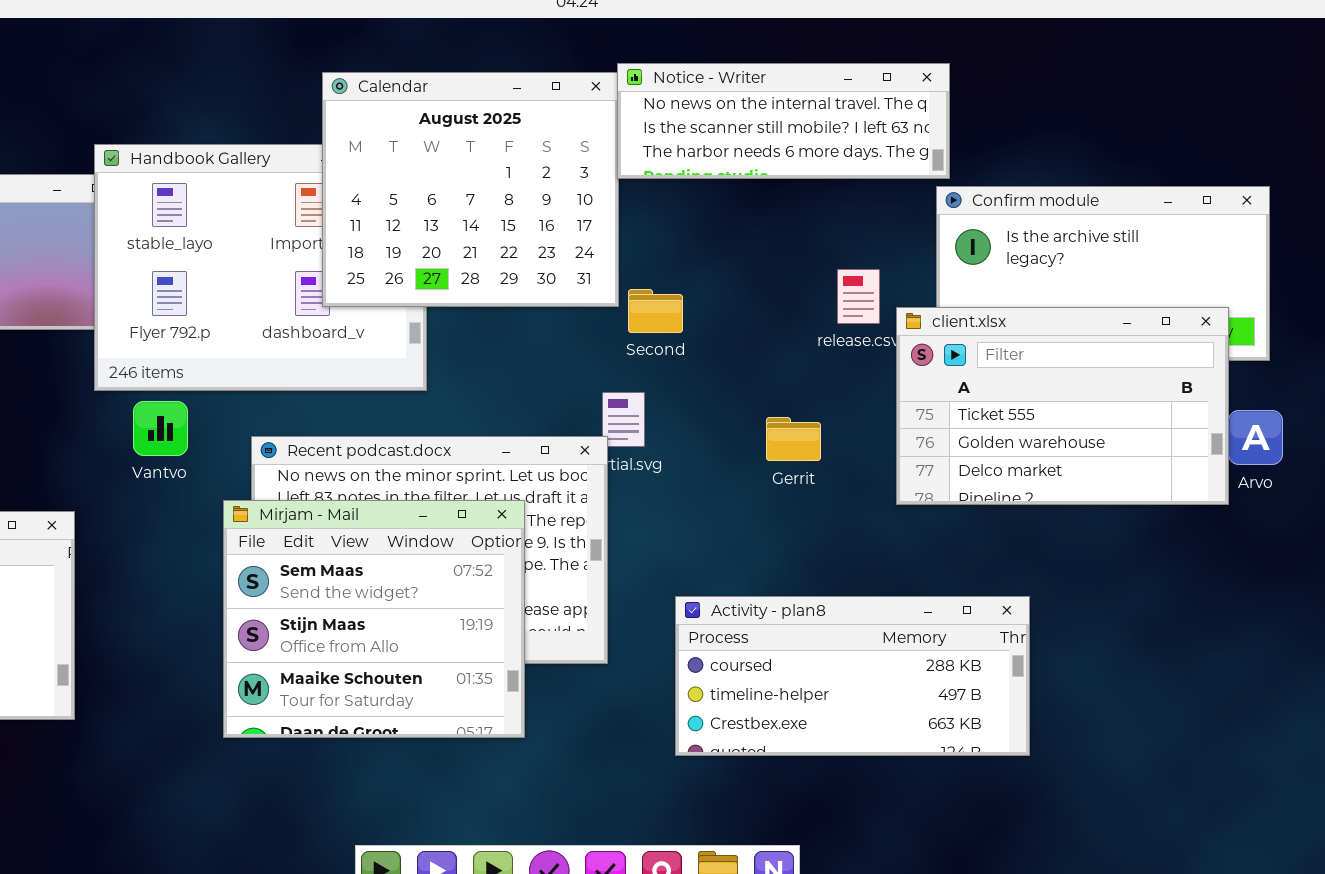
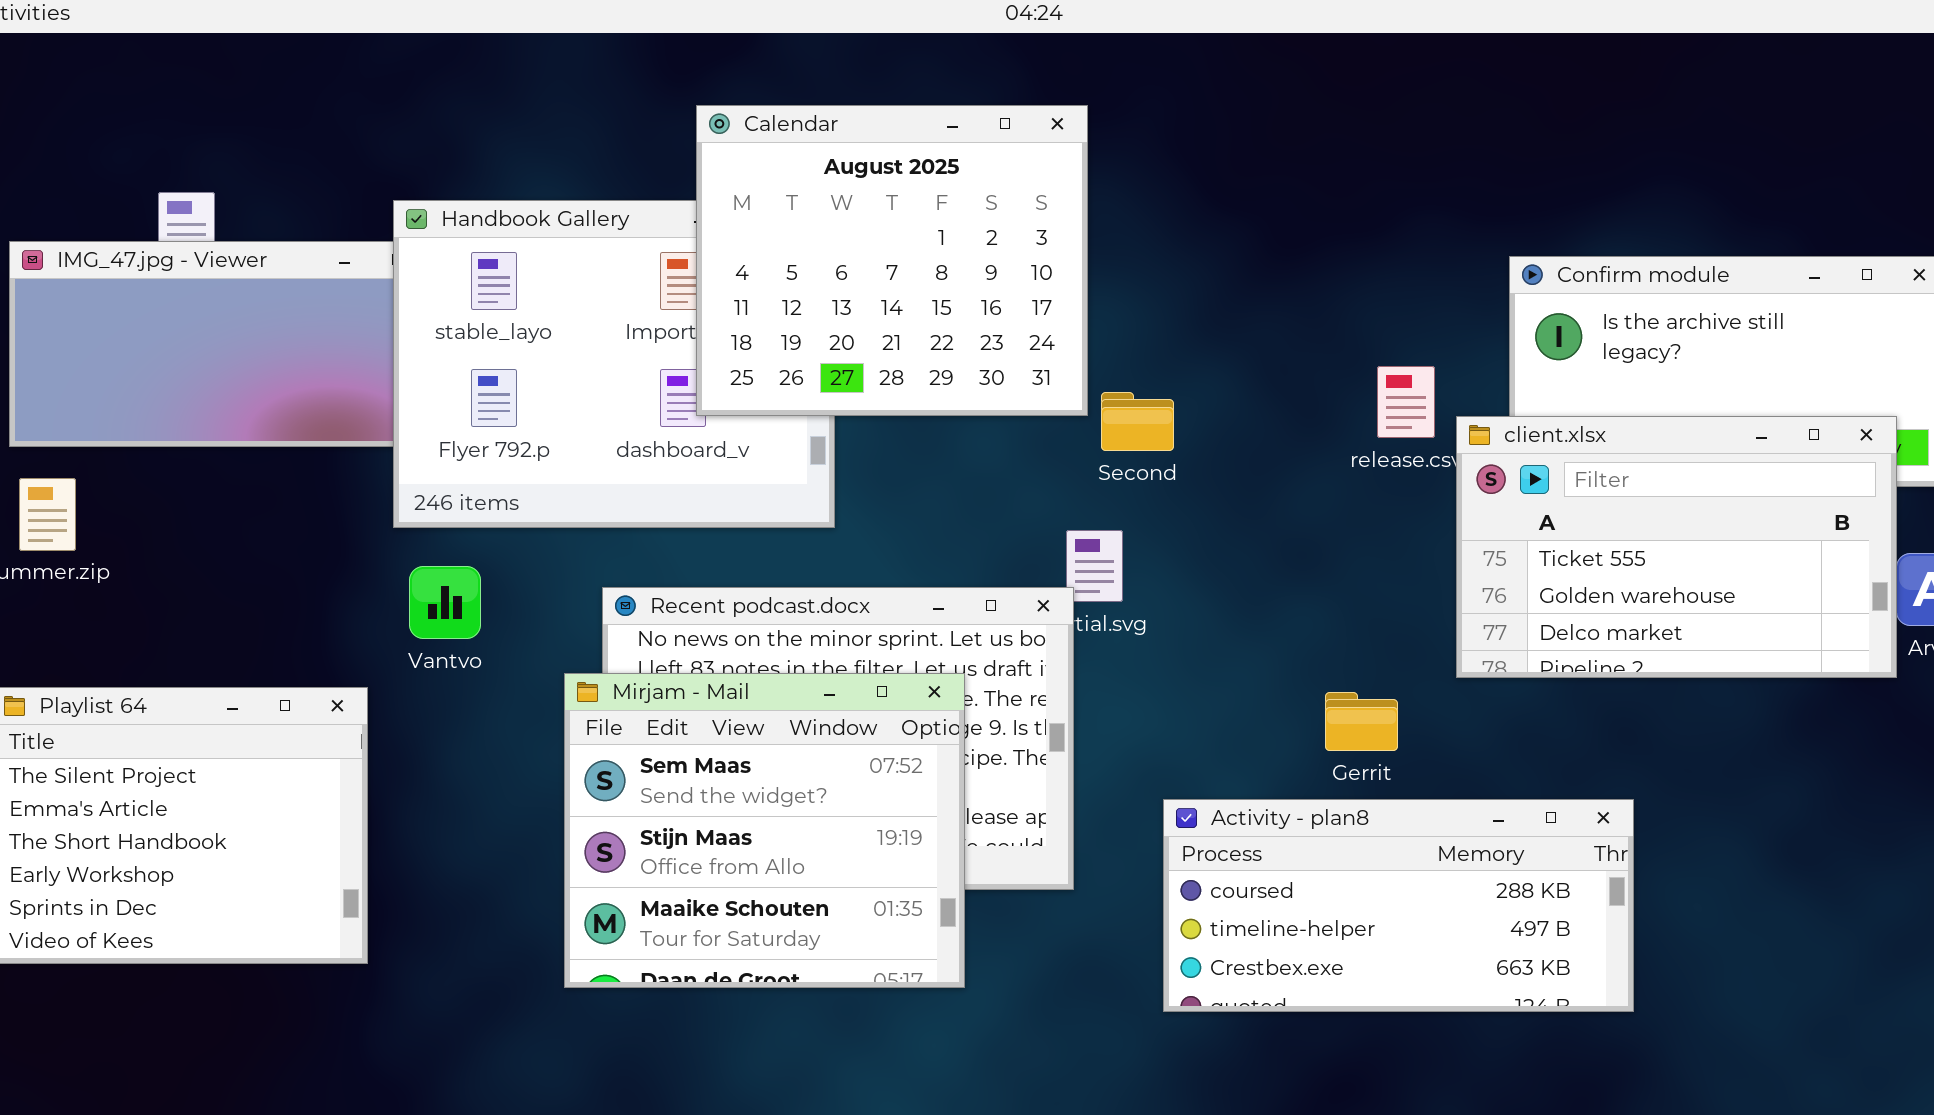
Notice - Writer: [617,63,950,179] -> none, closed
Vantvo: [133,401,188,456] -> [409,566,481,639], moved
Gerrit: [766,417,821,461] -> [1325,692,1398,751], moved

